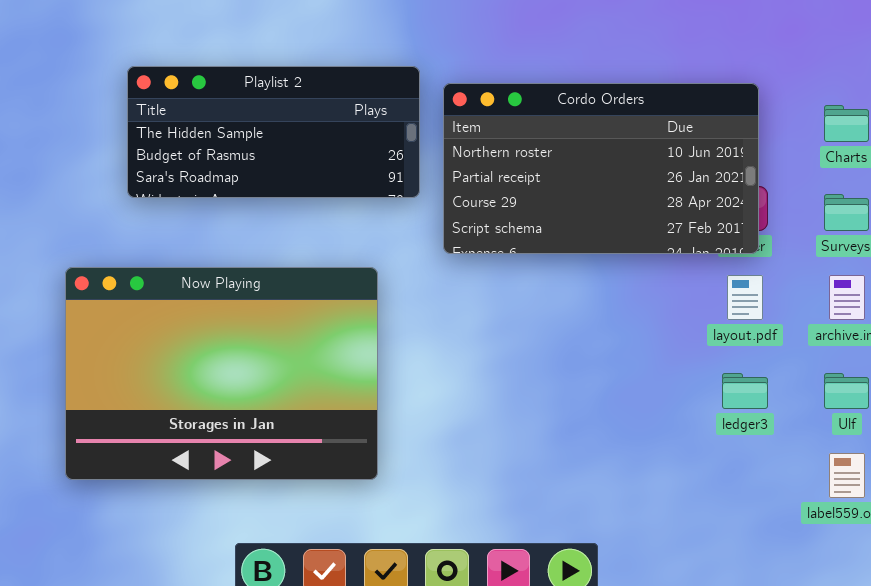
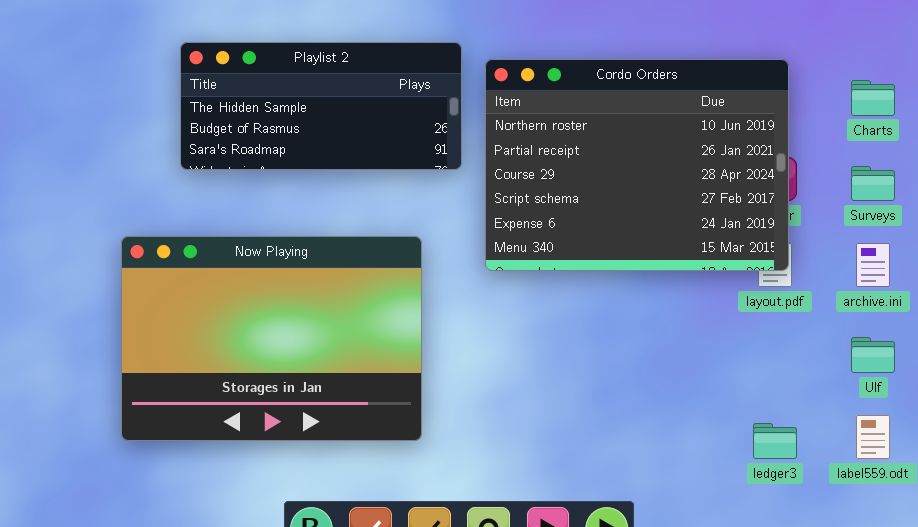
Cordo Orders: [443,83,759,254] -> [485,59,789,271], resized
ledger3: [722,373,768,409] -> [753,423,797,459], moved

